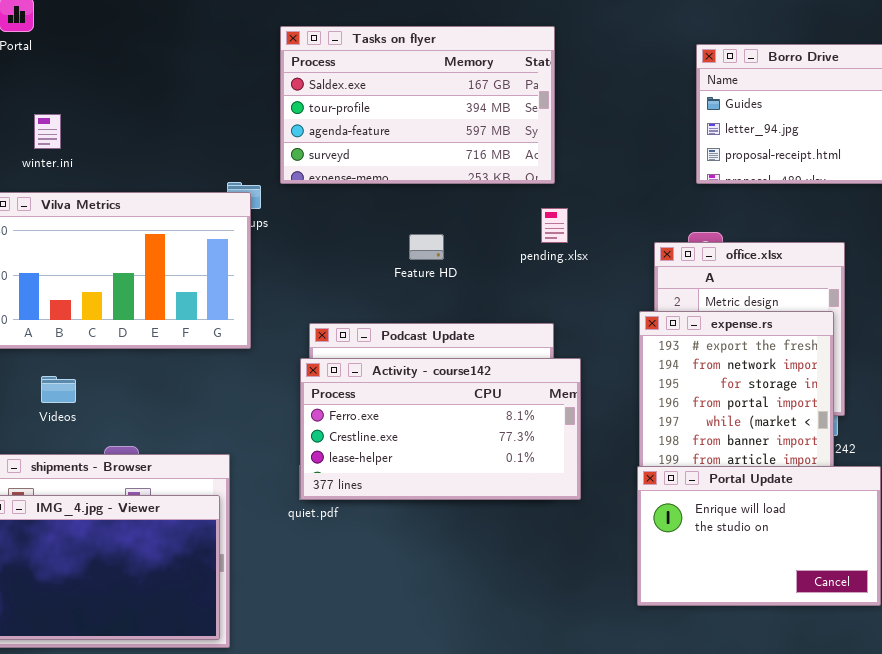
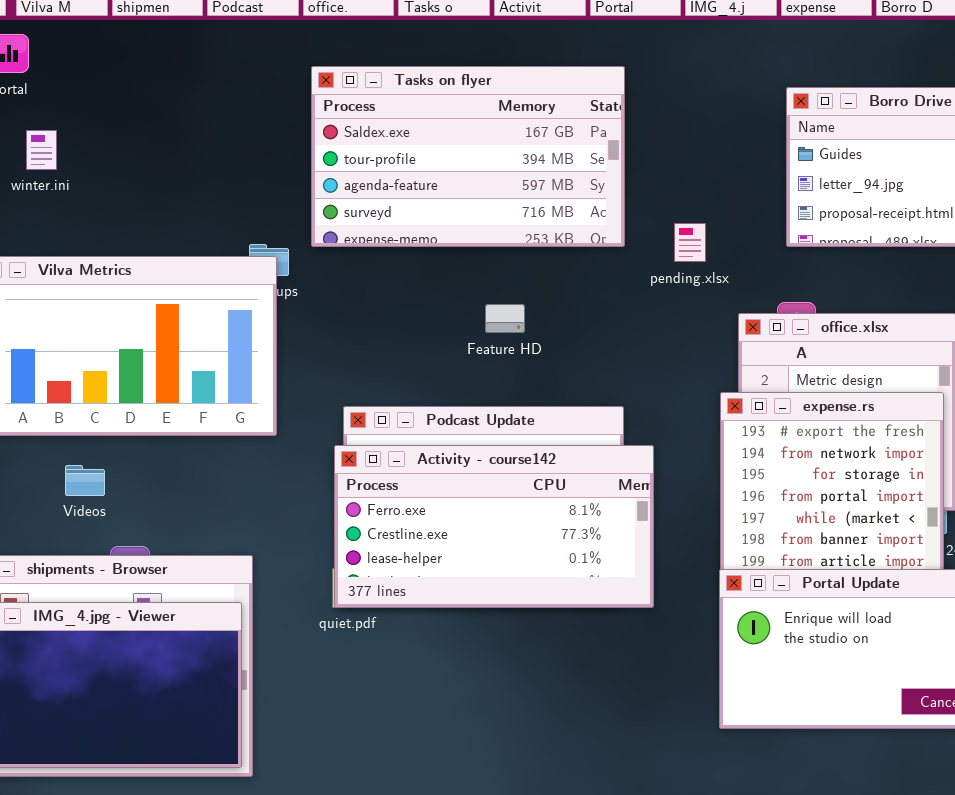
winter.ini: [34,114,61,149] -> [26,130,57,170], moved
pending.xlsx: [541,208,568,243] -> [674,223,706,262], moved
Feature HD: [409,234,444,260] -> [485,304,525,333], moved
Videos: [41,376,76,403] -> [65,465,105,496], moved

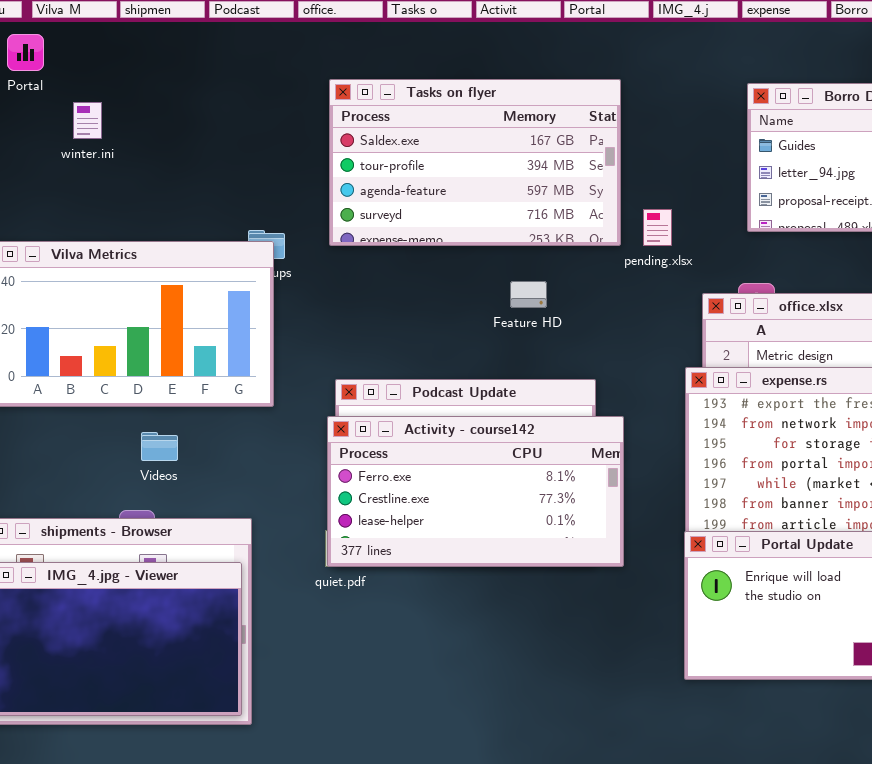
Tasks on flyer: [311,66,625,247] -> [329,79,621,246], moved
winter.ini: [26,130,57,170] -> [73,102,102,139], moved
Feature HD: [485,304,525,333] -> [510,281,547,308], moved
Videos: [65,465,105,496] -> [141,432,178,461], moved

